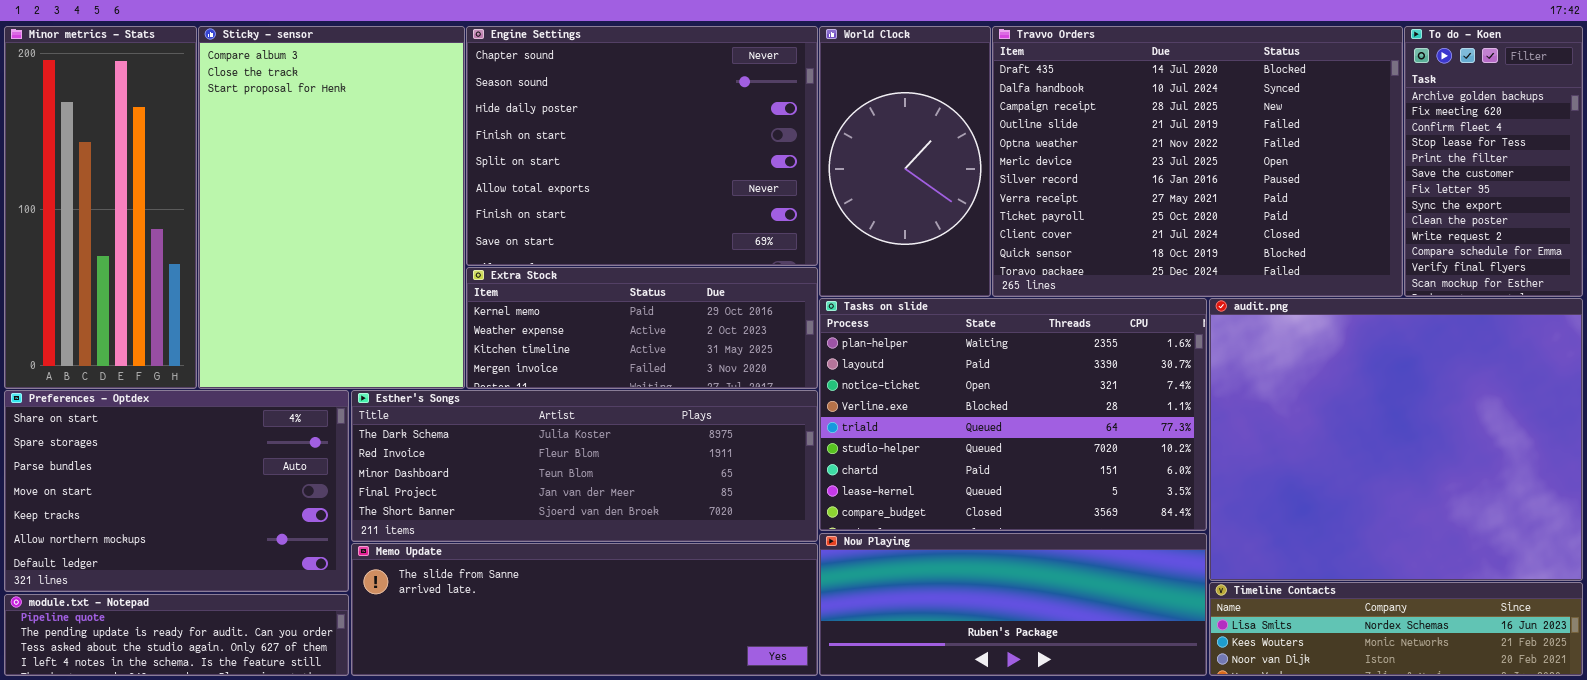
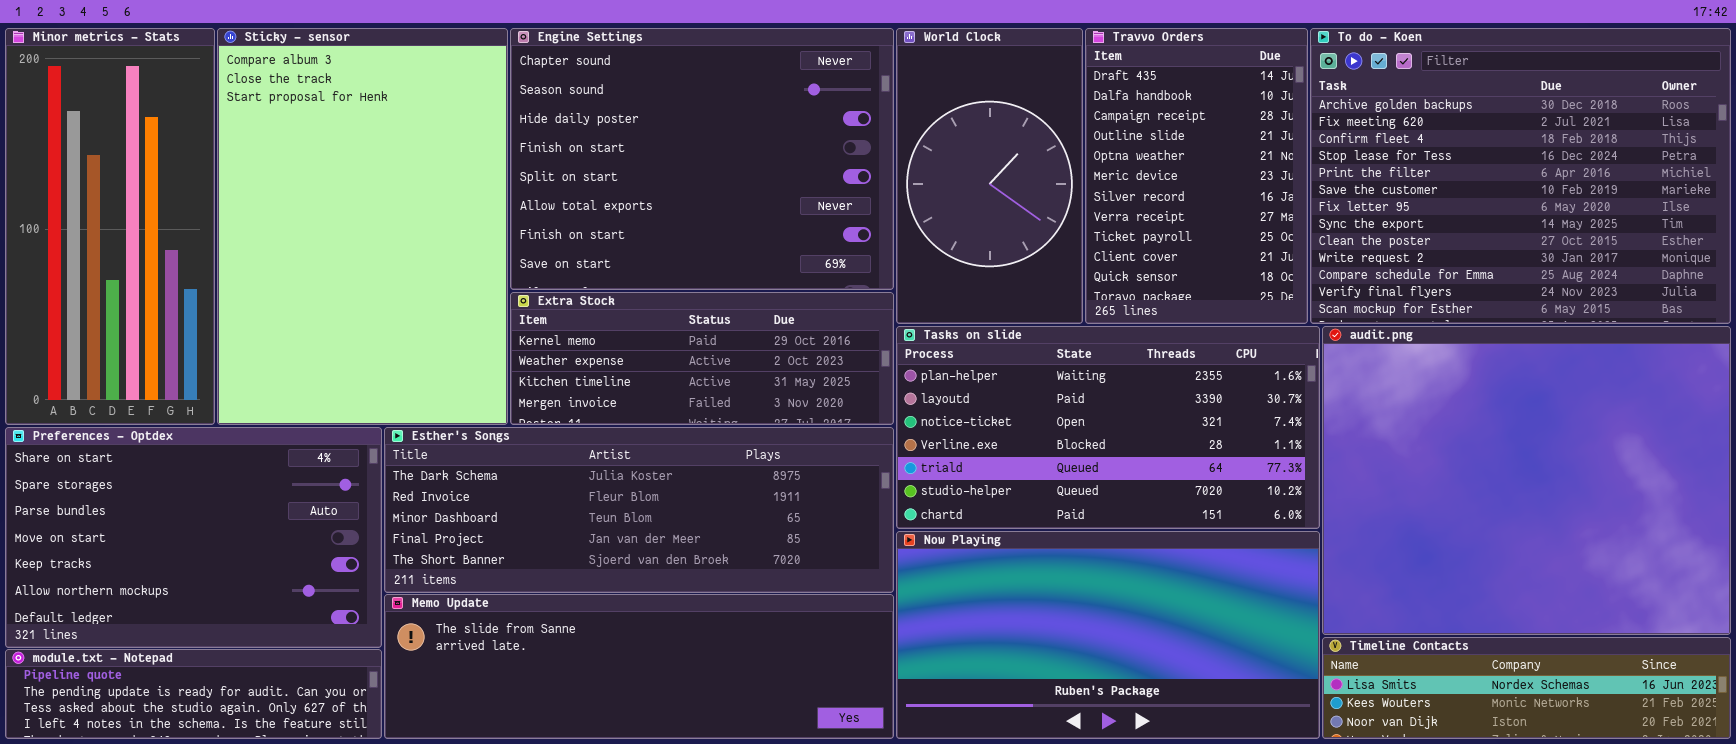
Travvo Orders: [992,26,1403,297] -> [1085,28,1308,324], resized
To do - Koen: [1404,26,1583,297] -> [1310,28,1731,324], resized
Tasks on slide: [819,298,1207,531] -> [896,326,1320,529], resized
Now Playing: [819,533,1207,676] -> [896,531,1320,739], resized

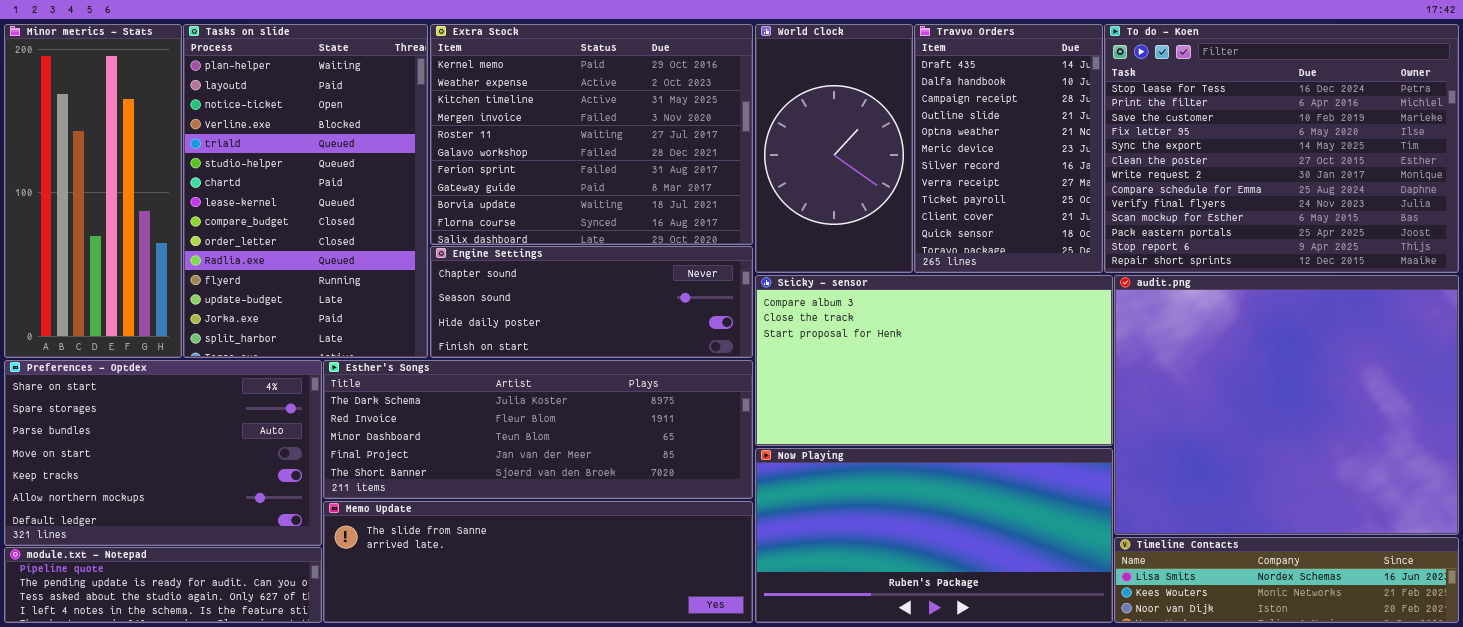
Sticky - sensor: [217,28,508,425] -> [755,275,1113,446], moved, resized
Engine Settings: [510,28,894,290] -> [430,246,753,358], moved, resized
To do - Koen: [1310,28,1731,324] -> [1104,24,1459,273], scrolled down 3 rows
Extra Stock: [510,292,894,425] -> [430,24,753,245], moved, resized
Tasks on slide: [896,326,1320,529] -> [183,24,428,358], moved, resized

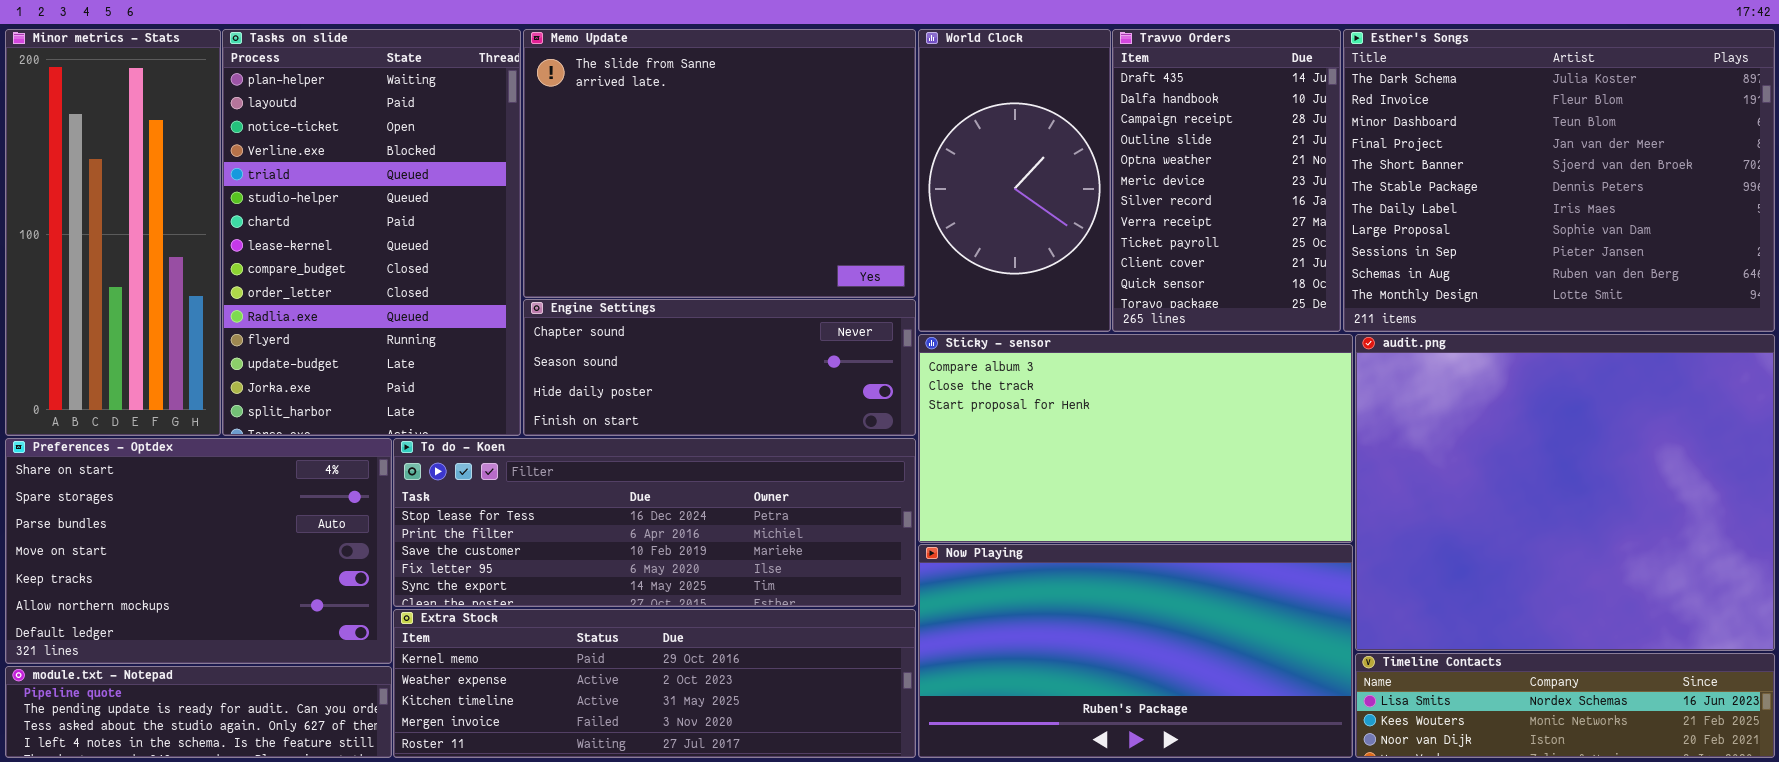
Extra Stock: [430,24,753,245] -> [393,609,916,758], moved, resized
To do - Koen: [1104,24,1459,273] -> [393,438,916,607], moved, resized
Esther's Songs: [323,360,753,499] -> [1343,29,1775,332], moved, resized
Memo Update: [323,501,753,623] -> [523,29,916,298], moved, resized

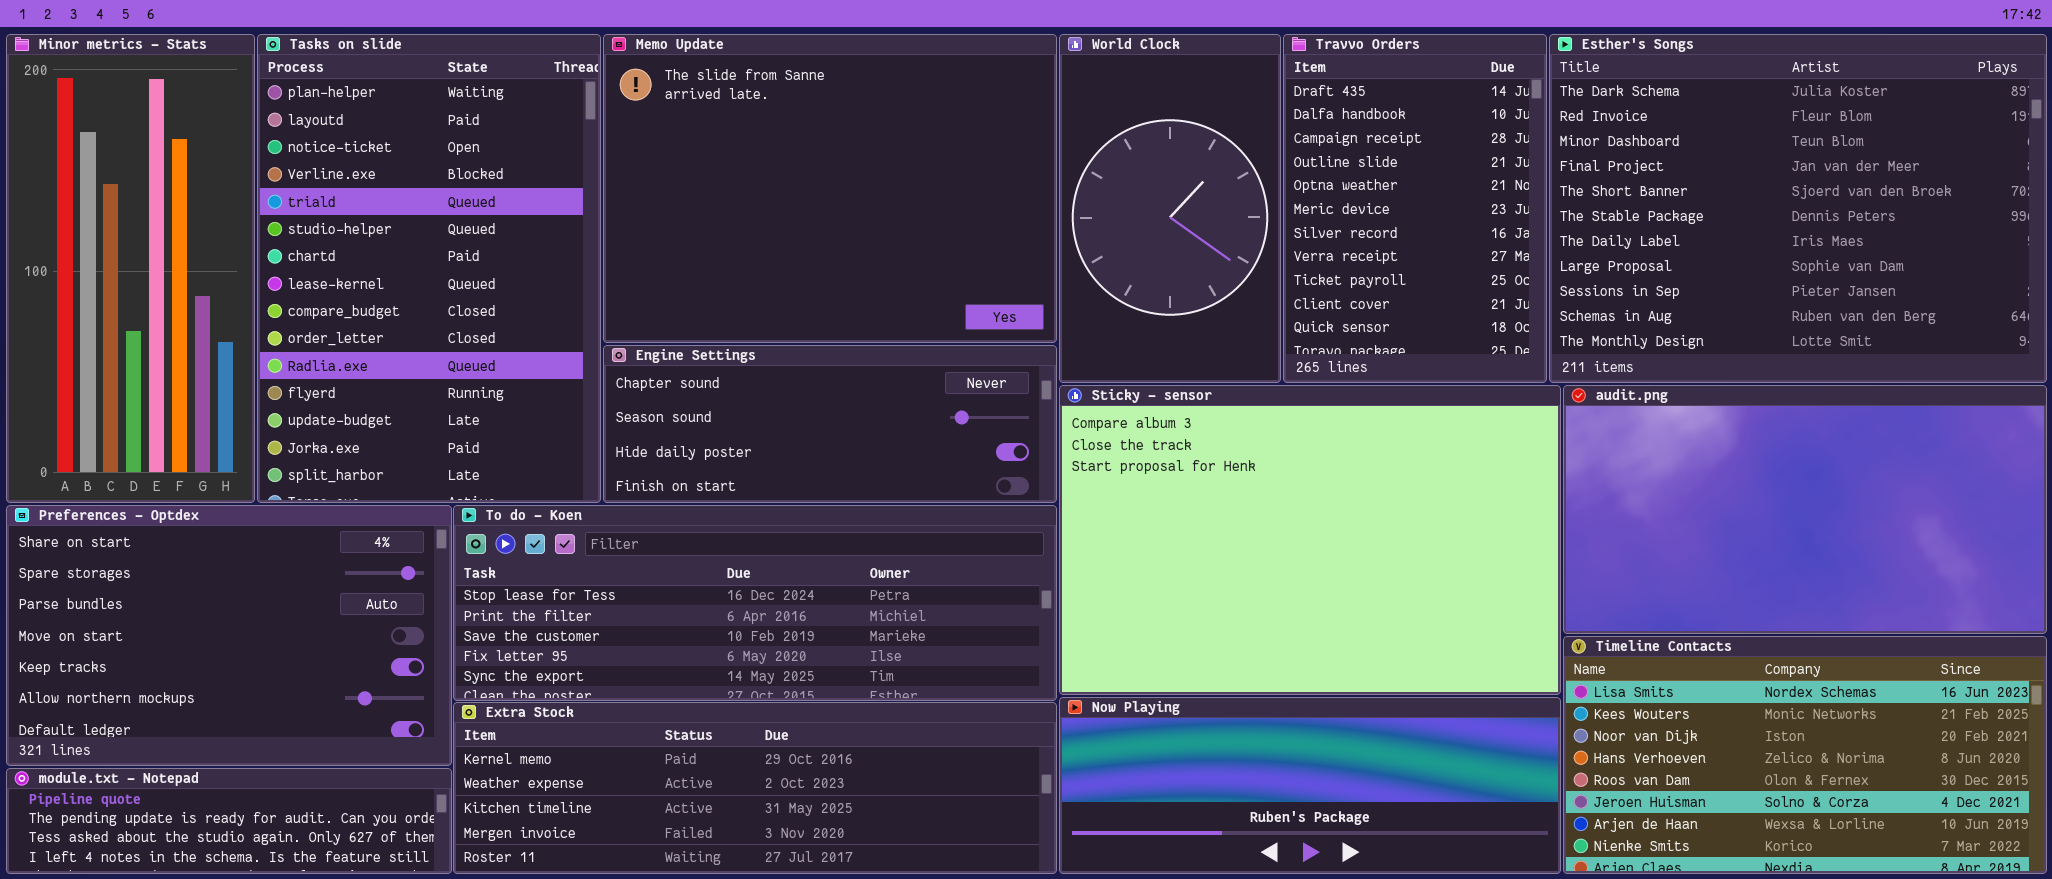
Sticky - sensor: [918,334,1353,543] -> [1059,385,1561,695], resized
audit.png: [1355,334,1775,651] -> [1563,385,2047,634], resized
Now Playing: [918,544,1353,758] -> [1059,697,1561,874], resized
Timeline Contacts: [1355,653,1775,758] -> [1563,636,2047,874], resized

